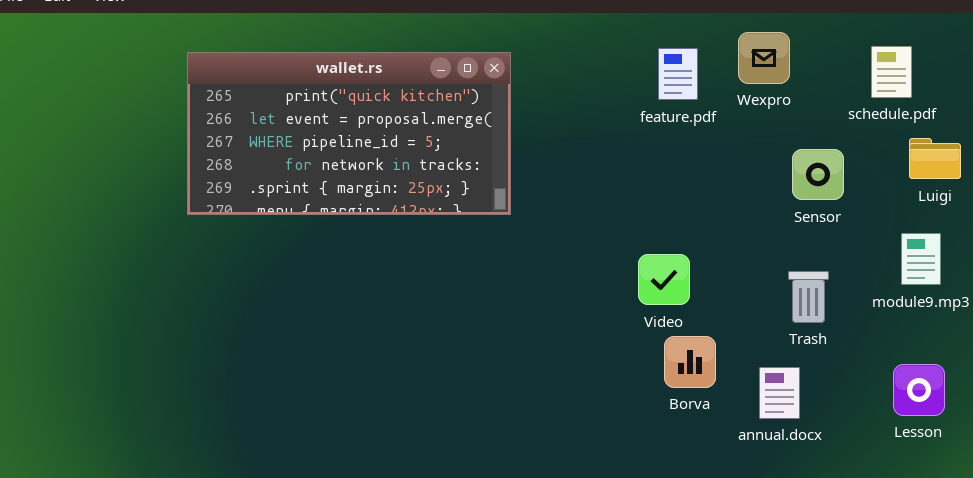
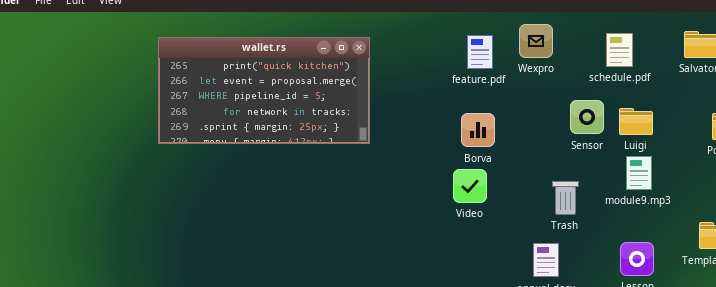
Luigi: [909,138,961,179] -> [619,108,653,135], moved
Sensor: [792,149,844,200] -> [570,100,604,134], moved
Borva: [664,336,716,388] -> [461,113,495,147], moved

